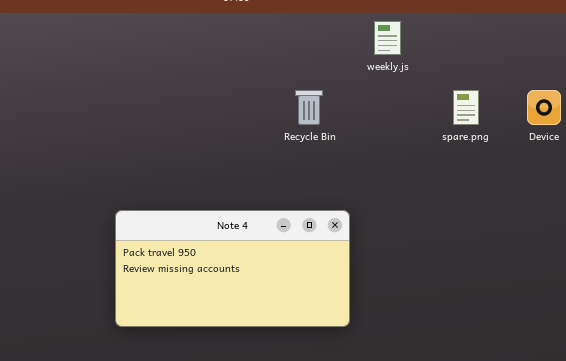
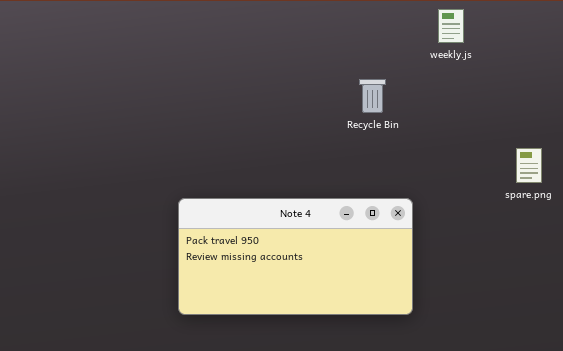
spare.png: [453,90,479,125] -> [516,148,542,183], moved

